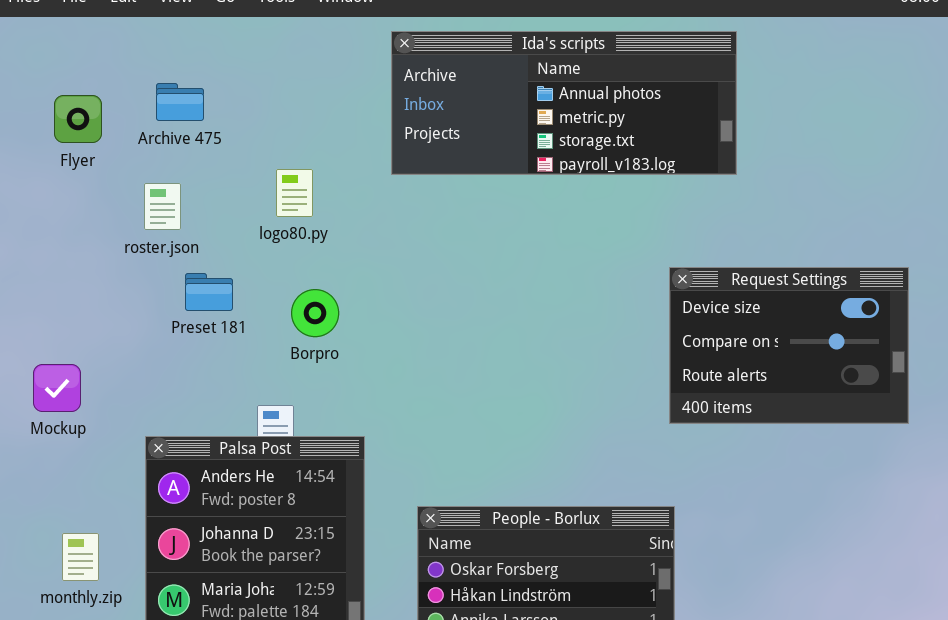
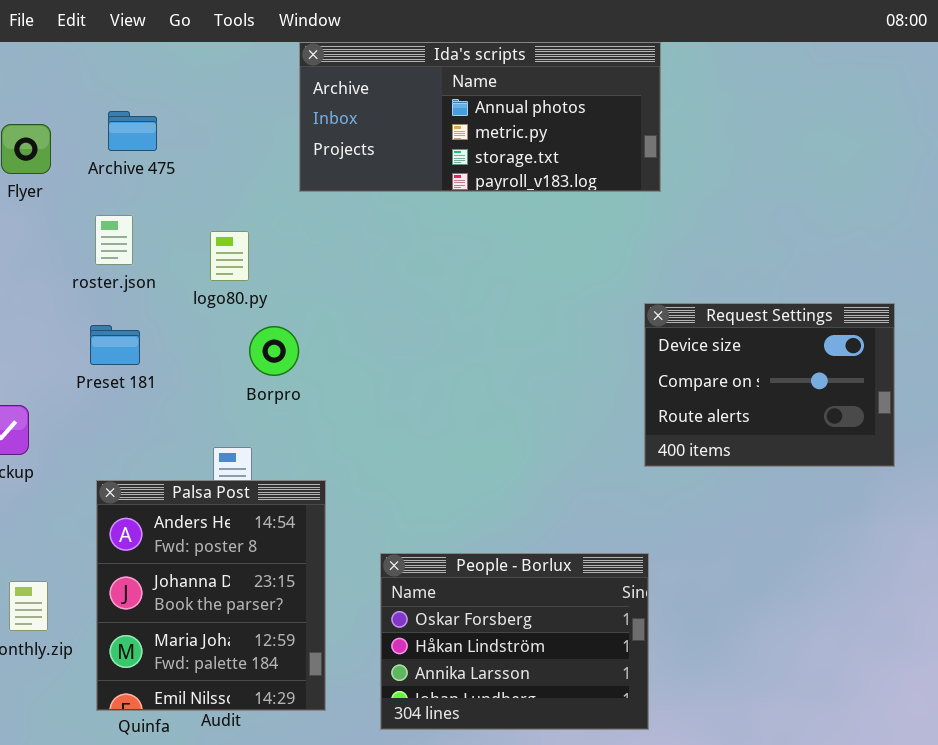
Ida's scripts: [391,31,737,175] -> [299,42,661,192], moved
logo80.py: [276,169,313,217] -> [210,231,249,281], moved
Preset 181: [185,273,233,311] -> [90,325,140,365], moved

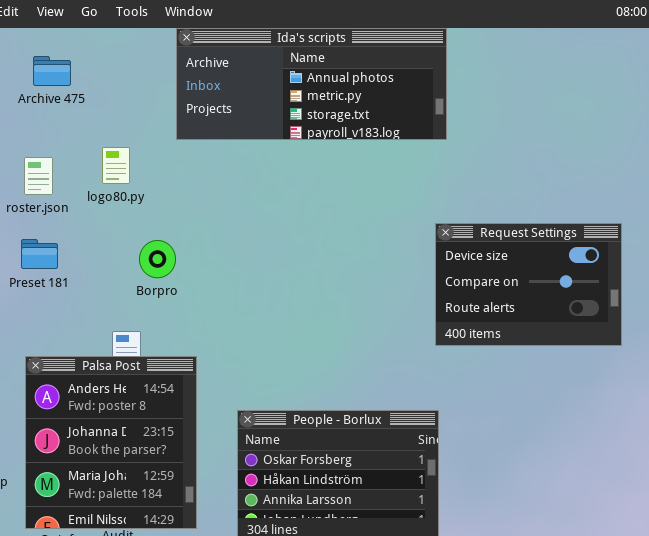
Archive 475: [108,111,157,151] -> [33,56,71,86], moved
logo80.py: [210,231,249,281] -> [102,147,130,184], moved

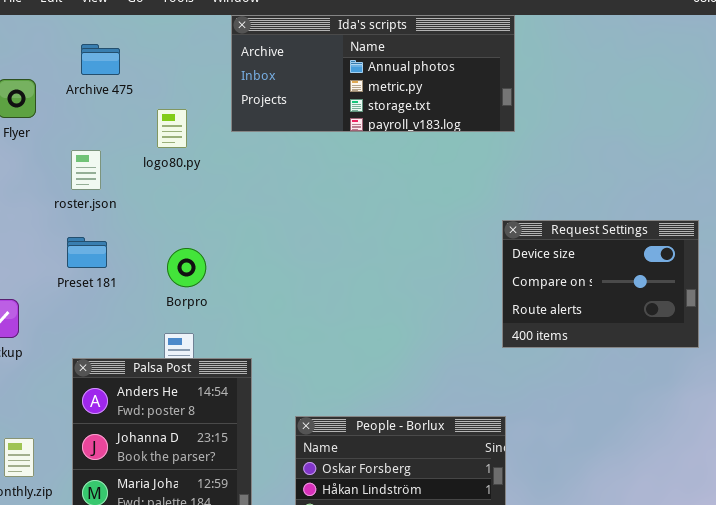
logo80.py: [102,147,130,184] -> [157,109,187,148], moved
Borpro: [139,240,176,278] -> [167,248,206,287], moved

